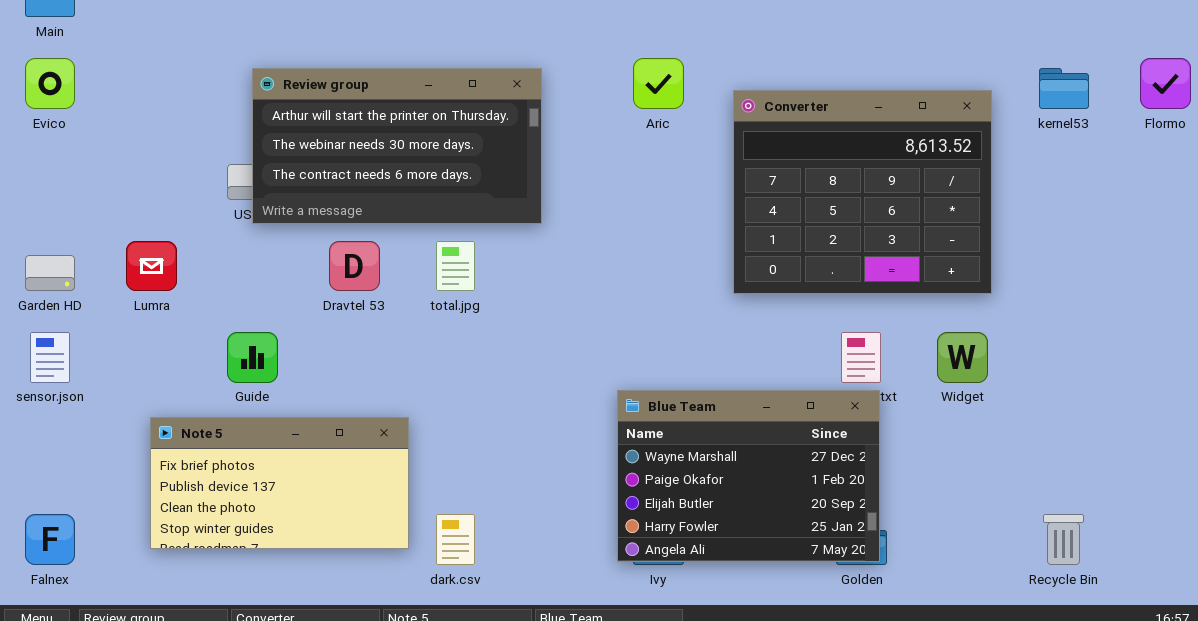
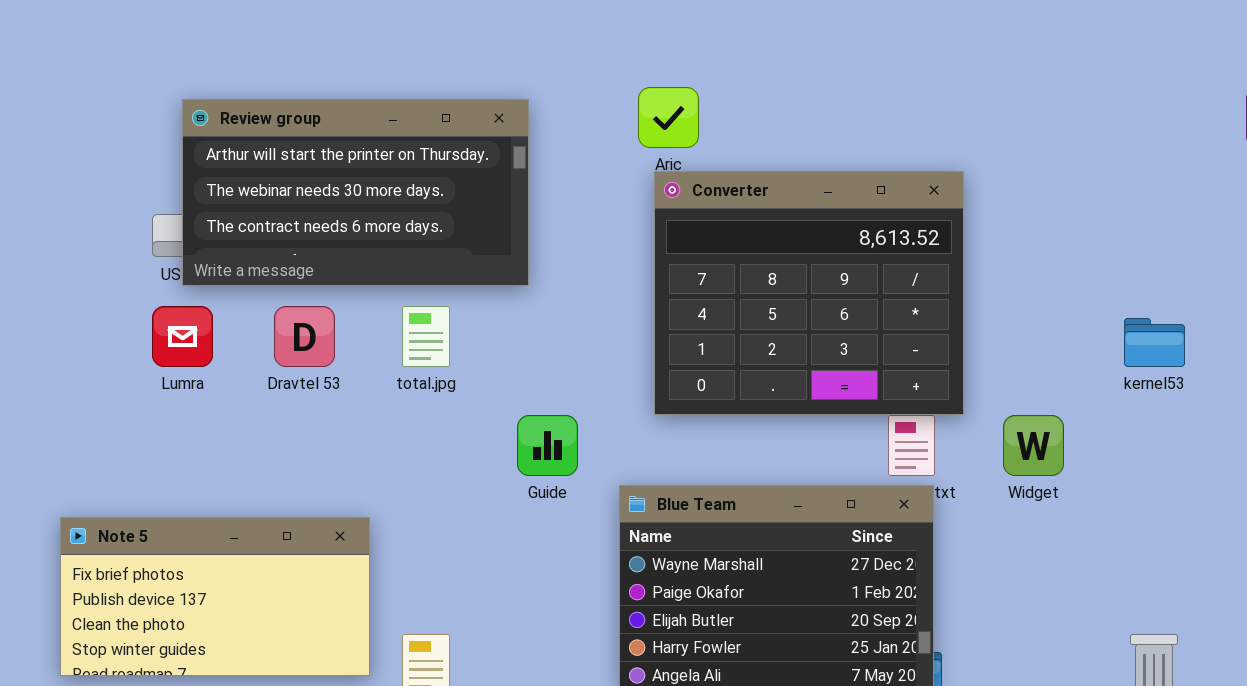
kernel53: [1039,68,1089,109] -> [1124,318,1185,367], moved
Converter: [733,90,992,294] -> [654,171,964,415], moved
Lumra: [126,241,177,291] -> [152,306,213,367], moved
Guide: [227,332,278,383] -> [517,415,578,476], moved

